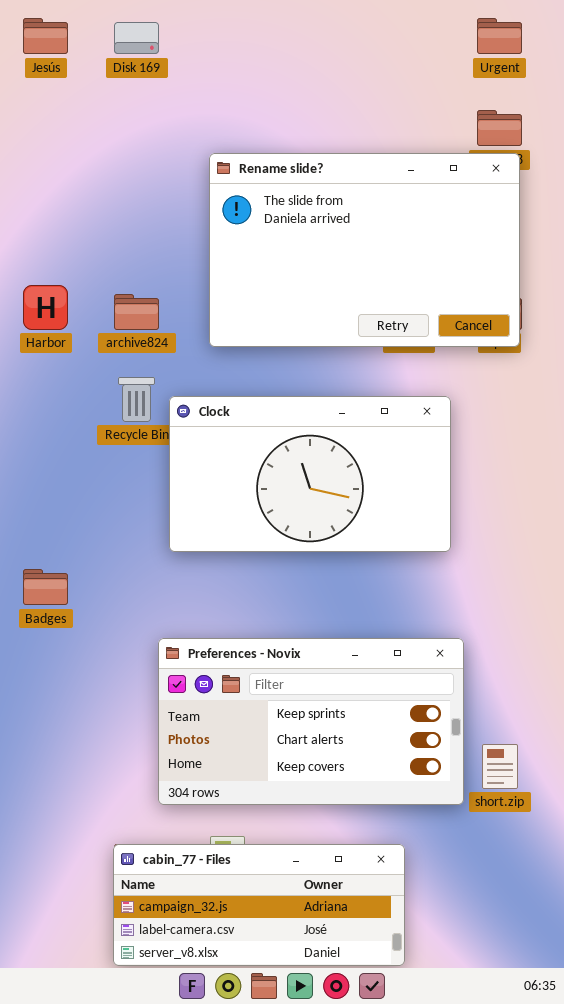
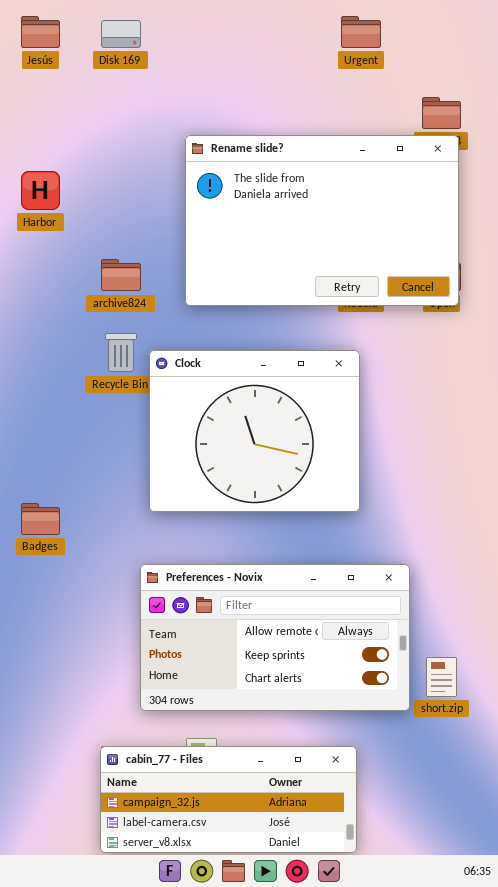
Urgent: [477,18,522,54] -> [341,16,381,48], moved
Harbor: [23,285,68,330] -> [21,171,60,210], moved
Clock: [169,396,451,552] -> [149,350,360,512], resized
Preferences - Novix: [158,638,464,805] -> [140,564,410,711], scrolled up 1 row

